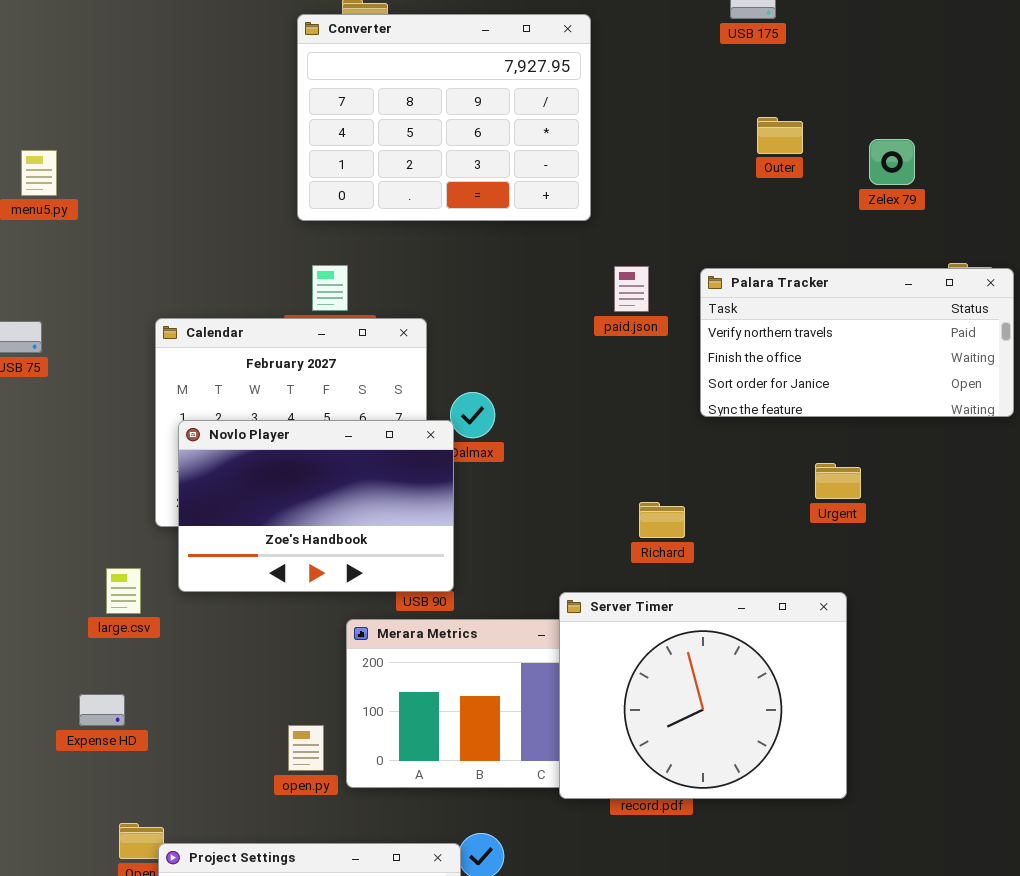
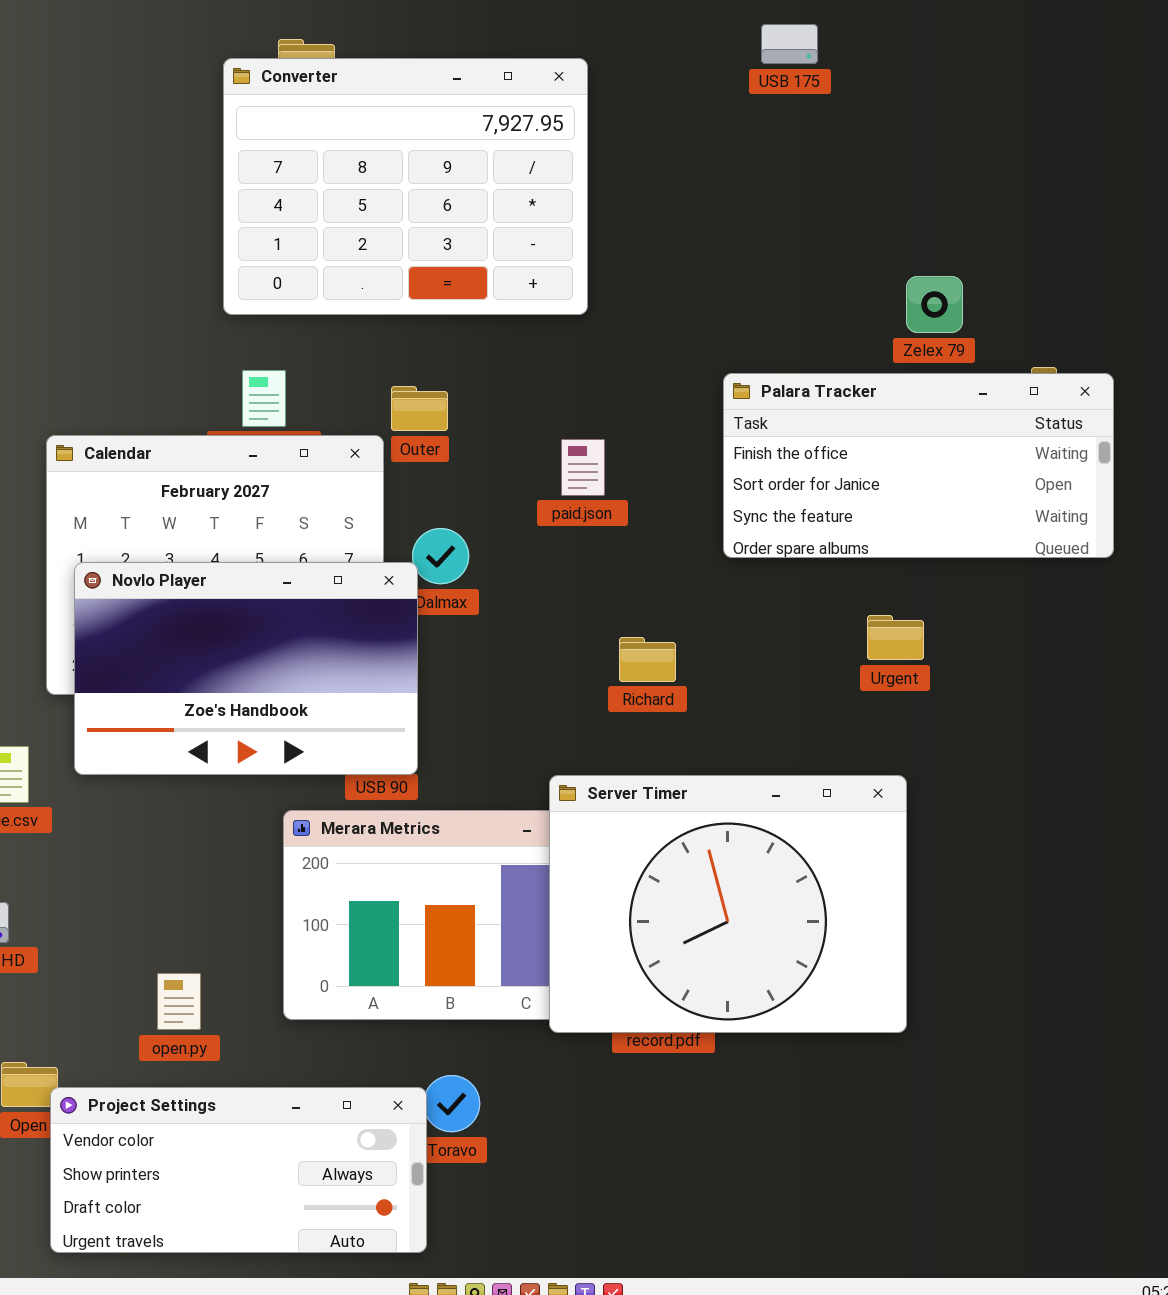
Outer: [757,117,803,154] -> [391,386,448,431], moved
Zelex 79: [869,139,915,185] -> [906,276,963,333], moved
paid.json: [614,266,649,312] -> [561,439,605,496], moved
Palara Tracker: [700,268,1014,417] -> [723,373,1114,558], scrolled down 1 row
Richard: [639,502,685,538] -> [619,637,676,682], moved
open.py: [288,725,324,771] -> [157,973,201,1030], moved

